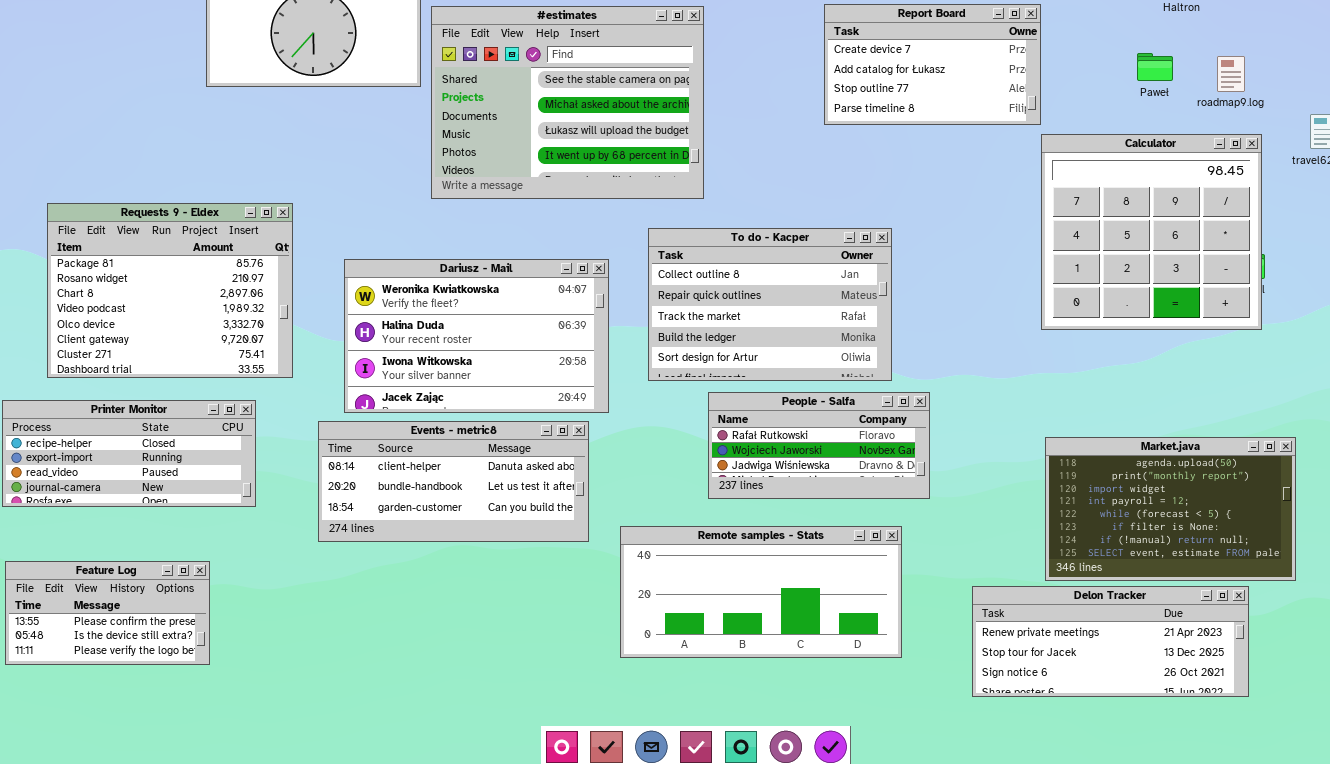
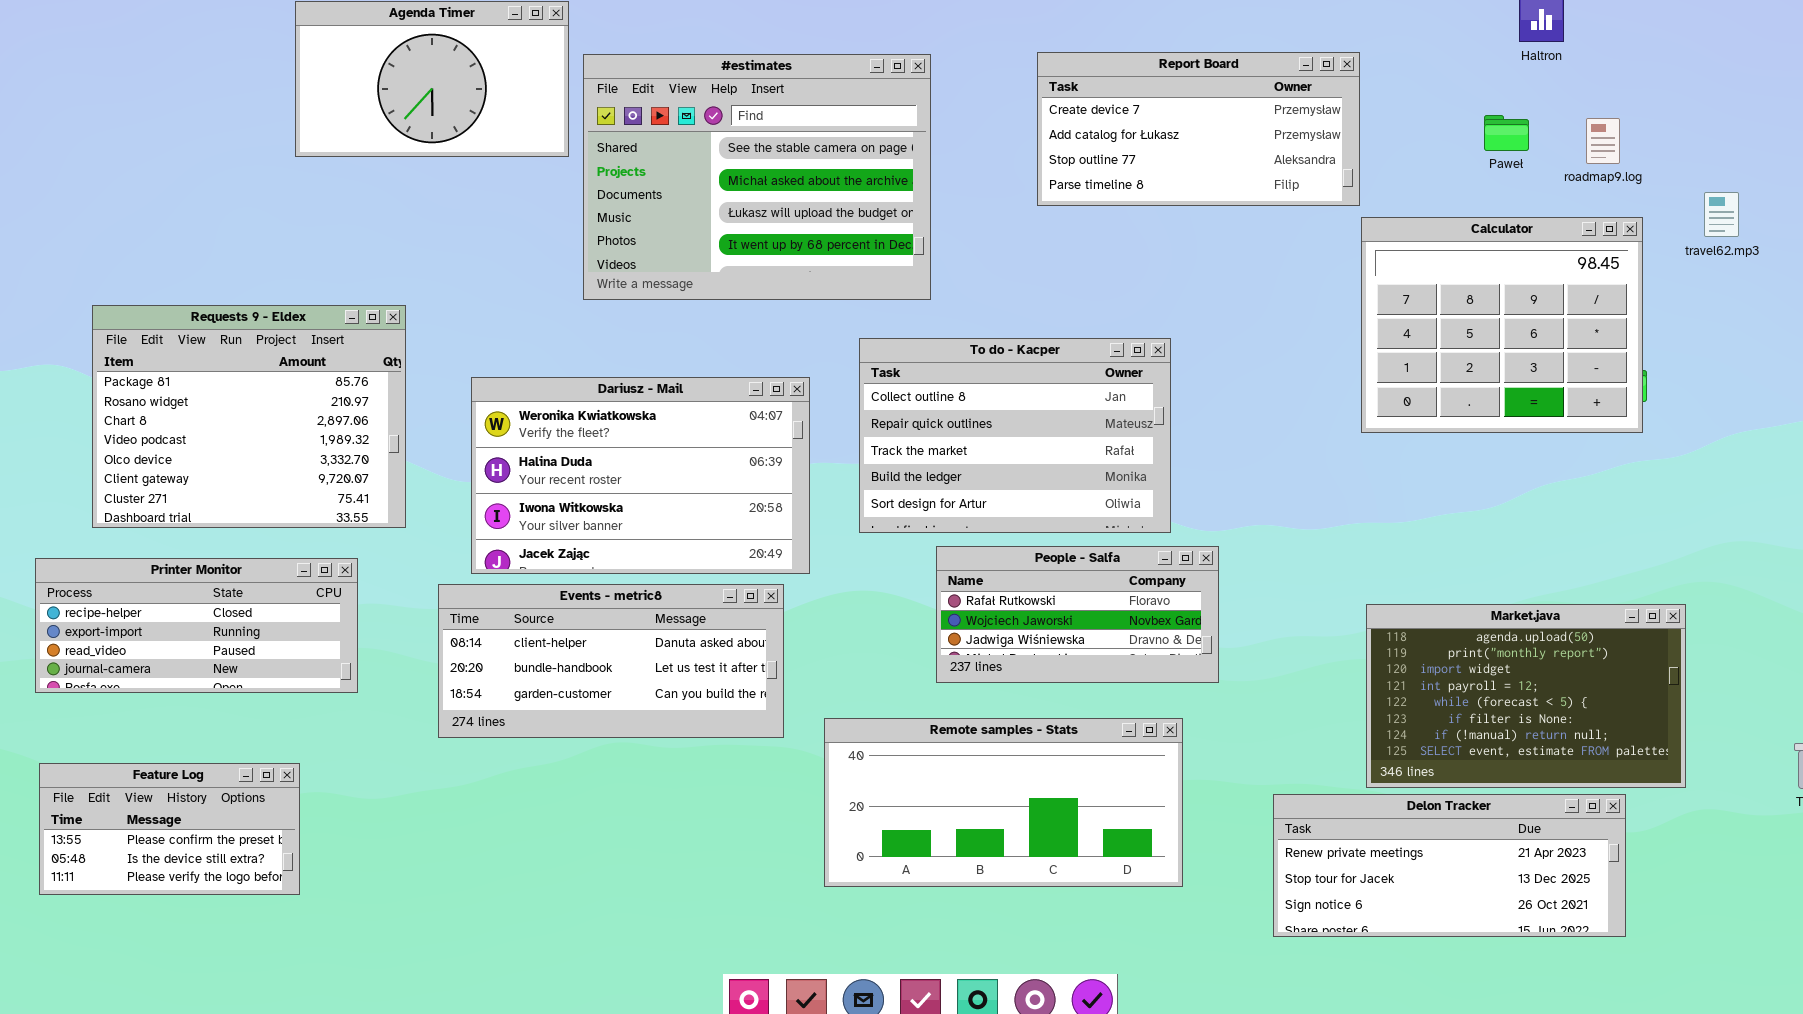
Report Board: [824,4,1041,125] -> [1037,52,1360,206], resized
Calculator: [1041,134,1262,330] -> [1361,217,1643,433], resized

